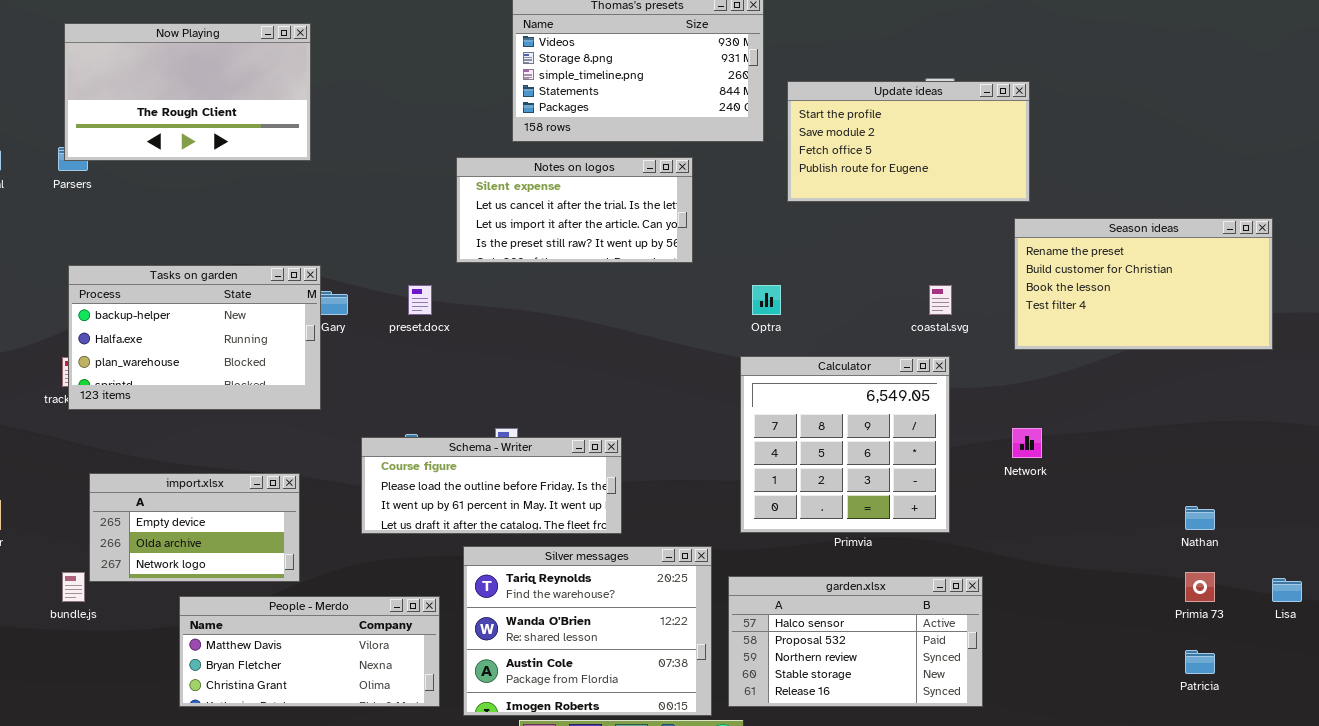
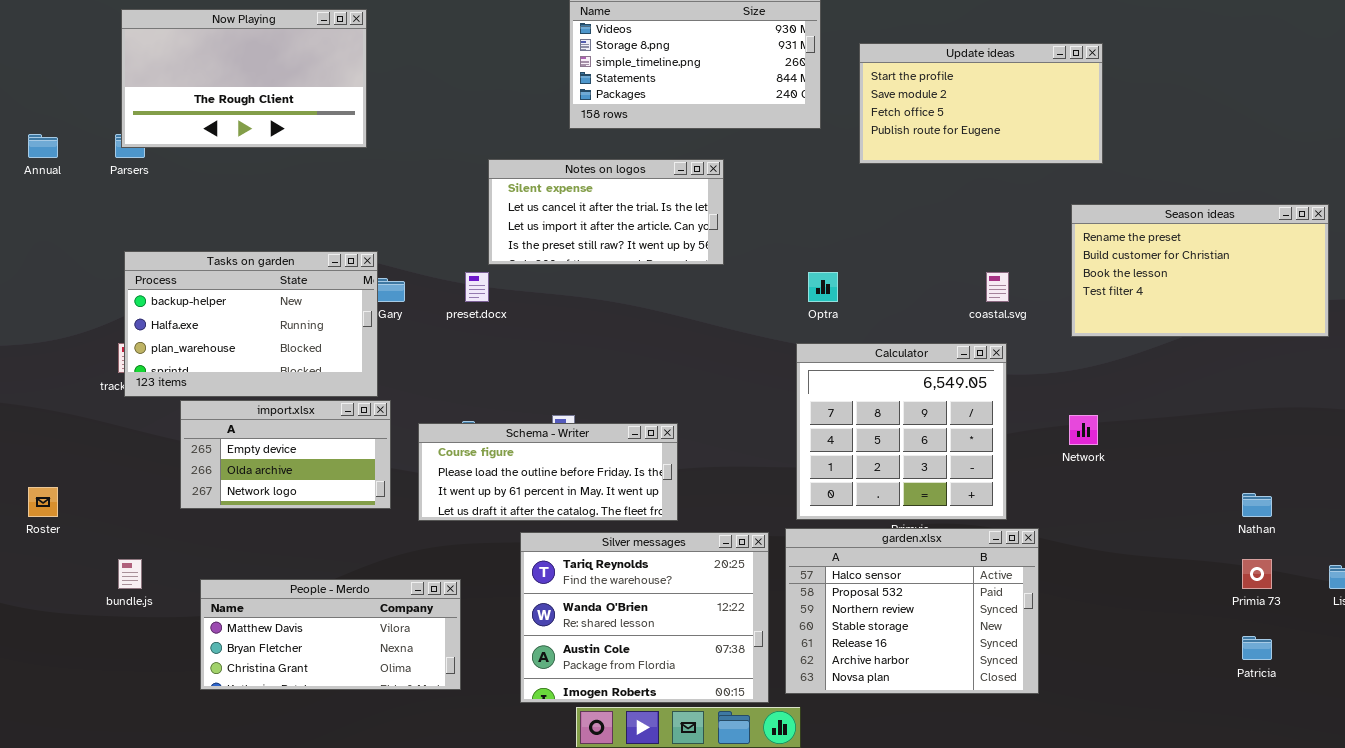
Update ideas: [787,81,1030,202] -> [859,43,1103,164], moved
Notes on logos: [456,157,693,263] -> [488,159,724,265], moved
import.xlsx: [89,473,300,582] -> [180,400,391,509], moved
garden.xlsx: [728,576,983,707] -> [785,528,1039,694], resized
People - Merdo: [179,596,440,707] -> [200,579,461,690], moved

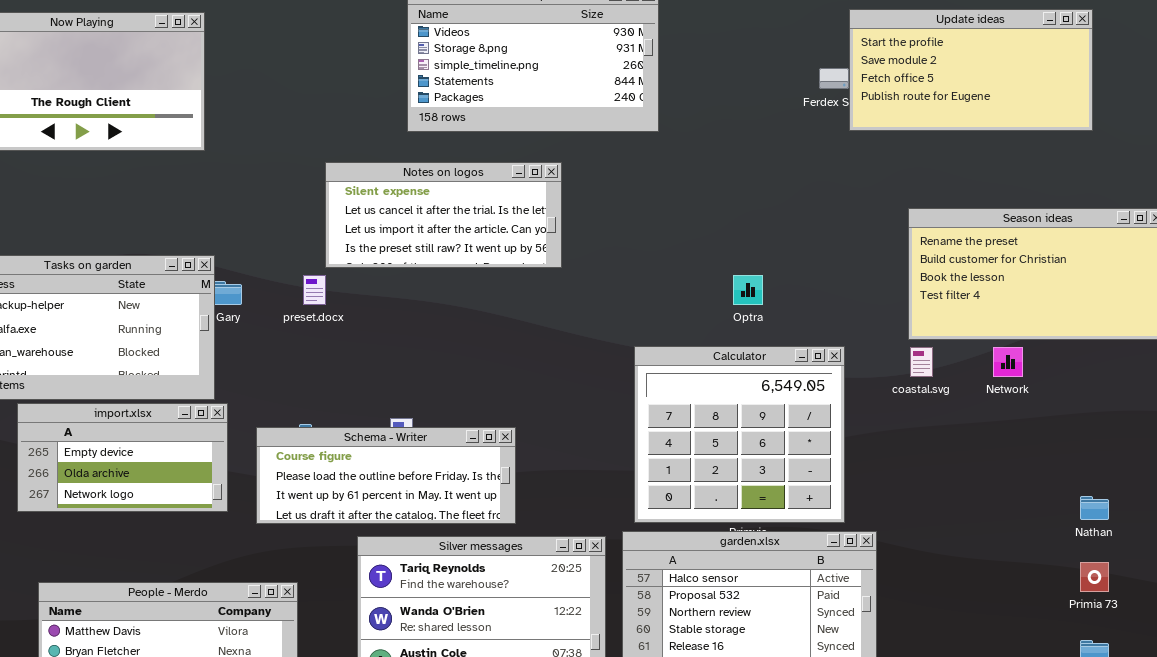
Update ideas: [859,43,1103,164] -> [849,9,1093,131], moved
Optra: [808,272,838,302] -> [733,275,763,305], moved
coastal.svg: [986,272,1009,302] -> [910,347,933,377], moved
Network: [1069,415,1098,445] -> [993,347,1023,377], moved

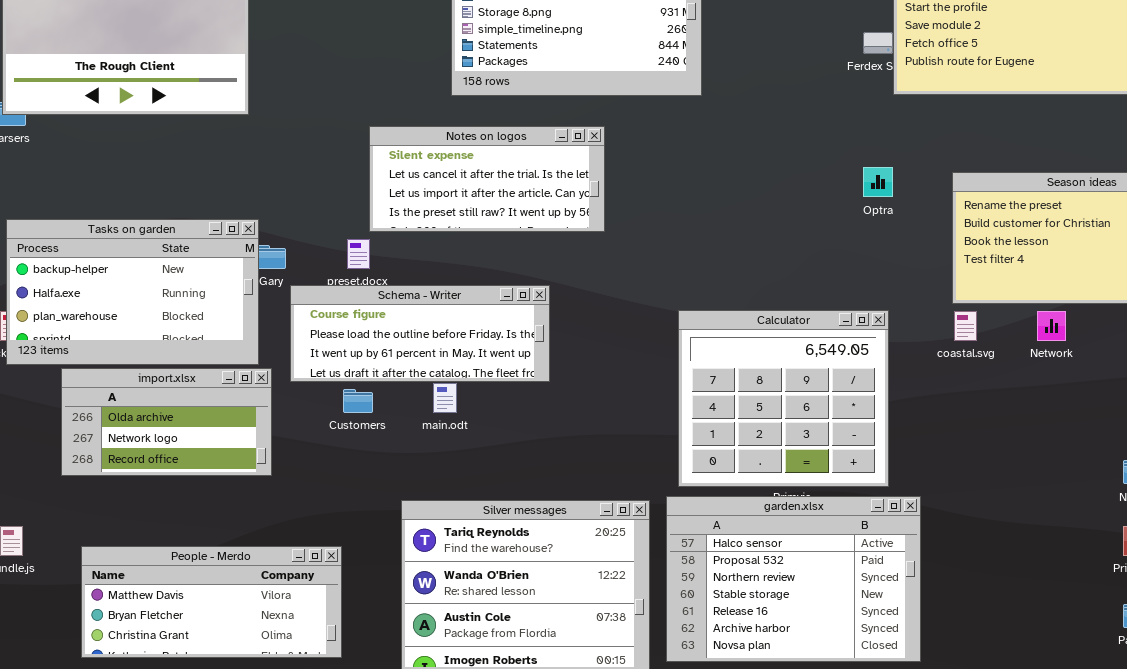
Optra: [733,275,763,305] -> [863,167,893,197], moved
import.xlsx: [17,403,228,512] -> [61,368,272,476], scrolled down 1 row
Schema - Writer: [256,427,516,524] -> [290,285,550,382], moved

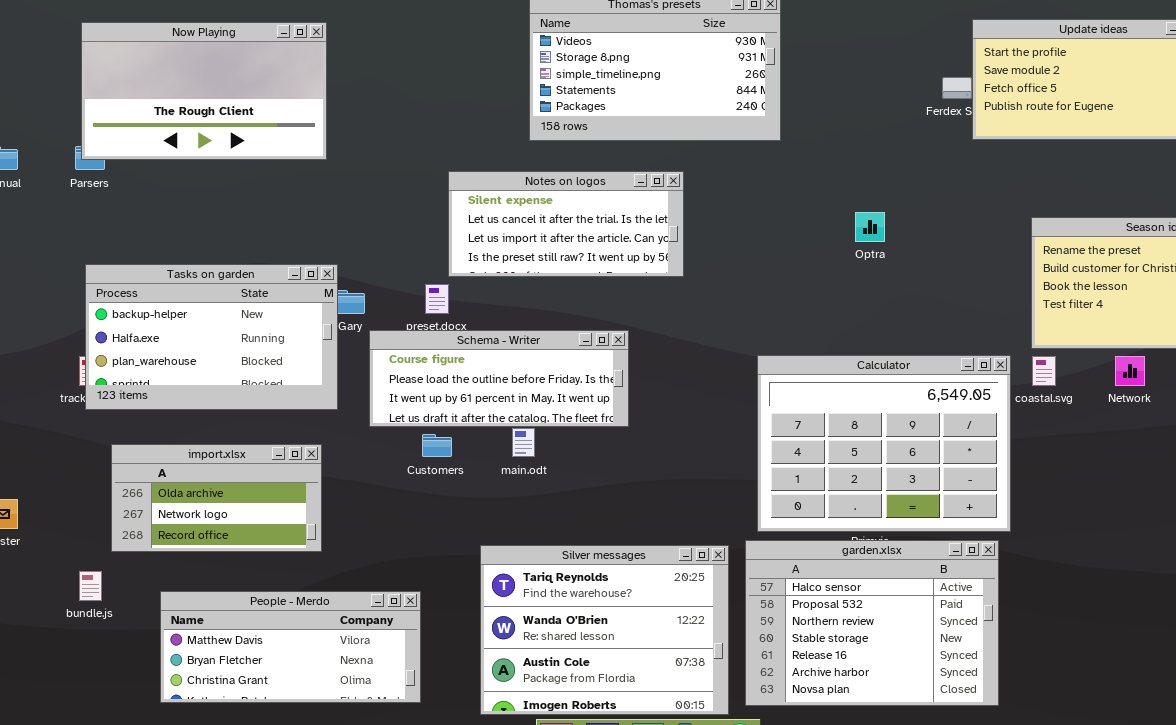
Optra: [863,167,893,197] -> [855,212,885,242], moved
Calculator: [678,310,889,487] -> [757,355,1011,532], resized
import.xlsx: [61,368,272,476] -> [111,444,322,552], moved

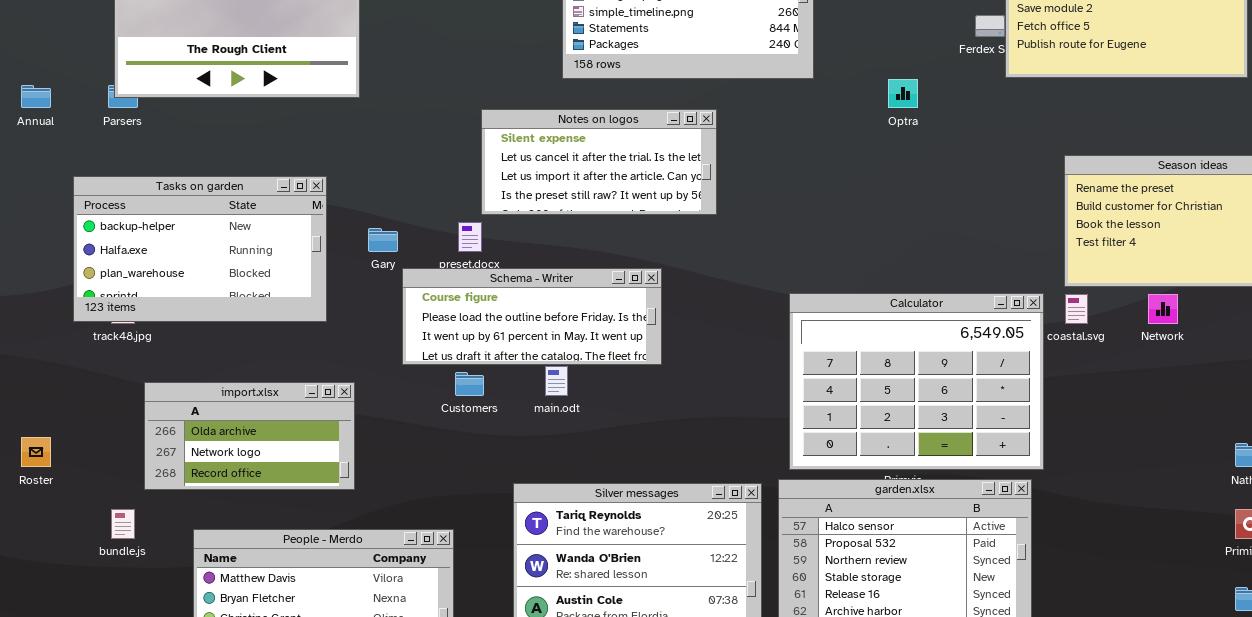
Optra: [855,212,885,242] -> [888,79,918,108], moved
Tasks on garden: [85,264,338,410] -> [73,176,327,322], moved

